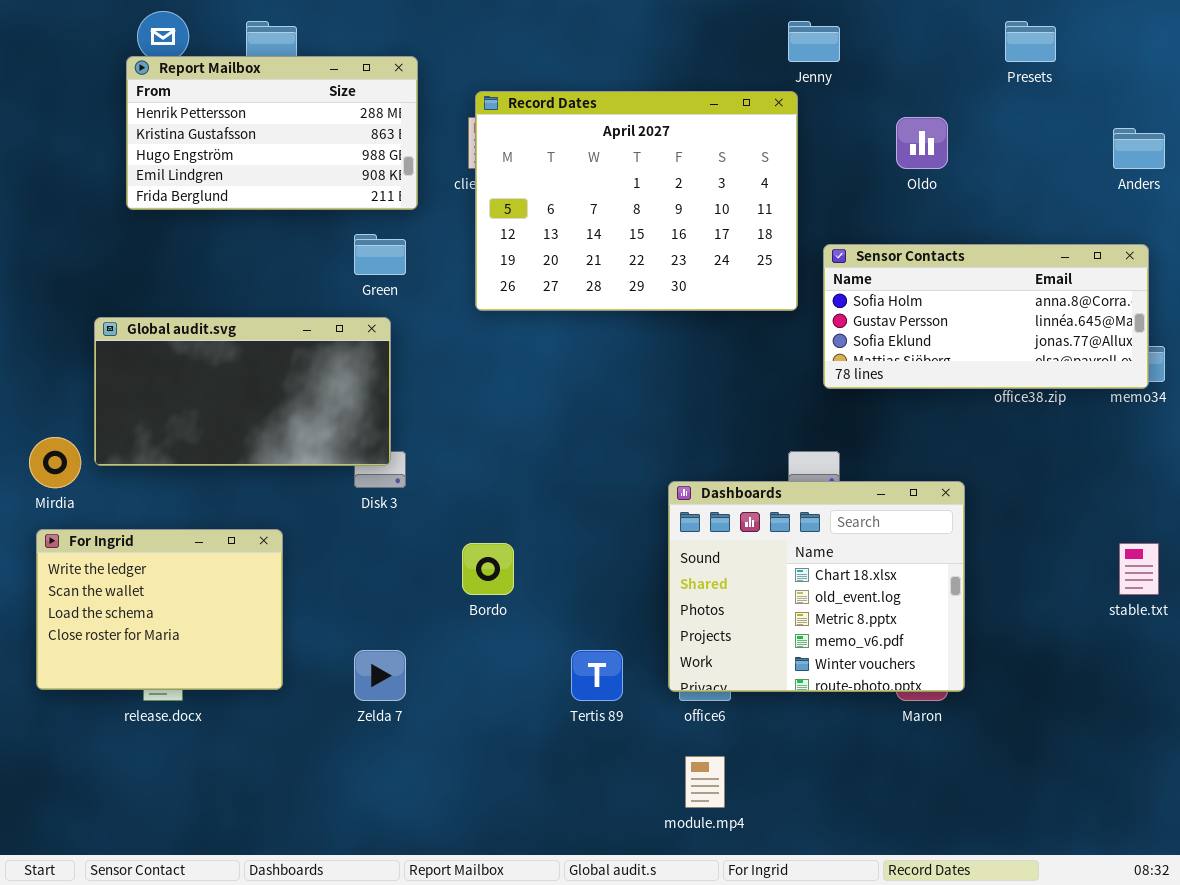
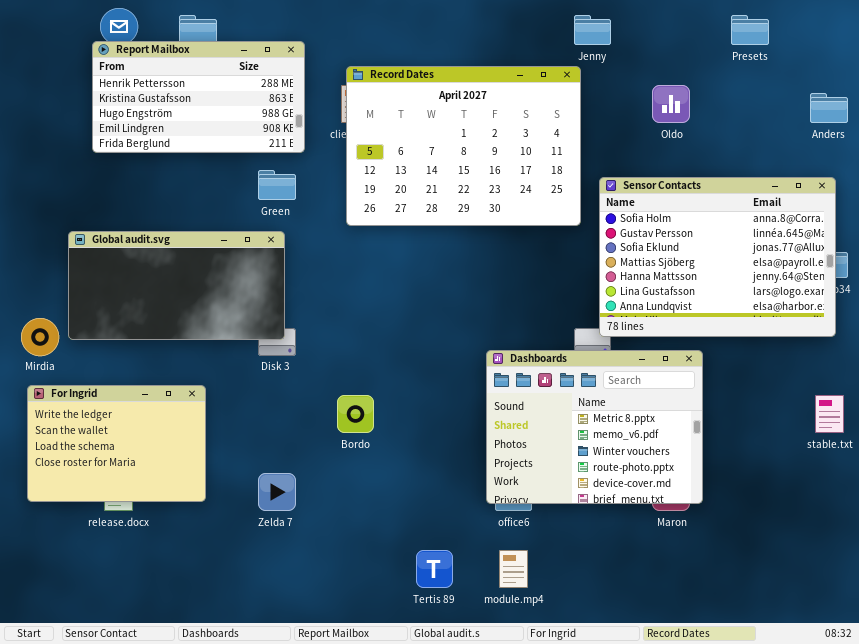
Sensor Contacts: [823,244,1149,389] -> [599,177,836,337], resized
Dashboards: [668,481,965,692] -> [486,350,703,504], scrolled down 2 rows
Tertis 89: [571,650,623,701] -> [416,550,453,588], moved

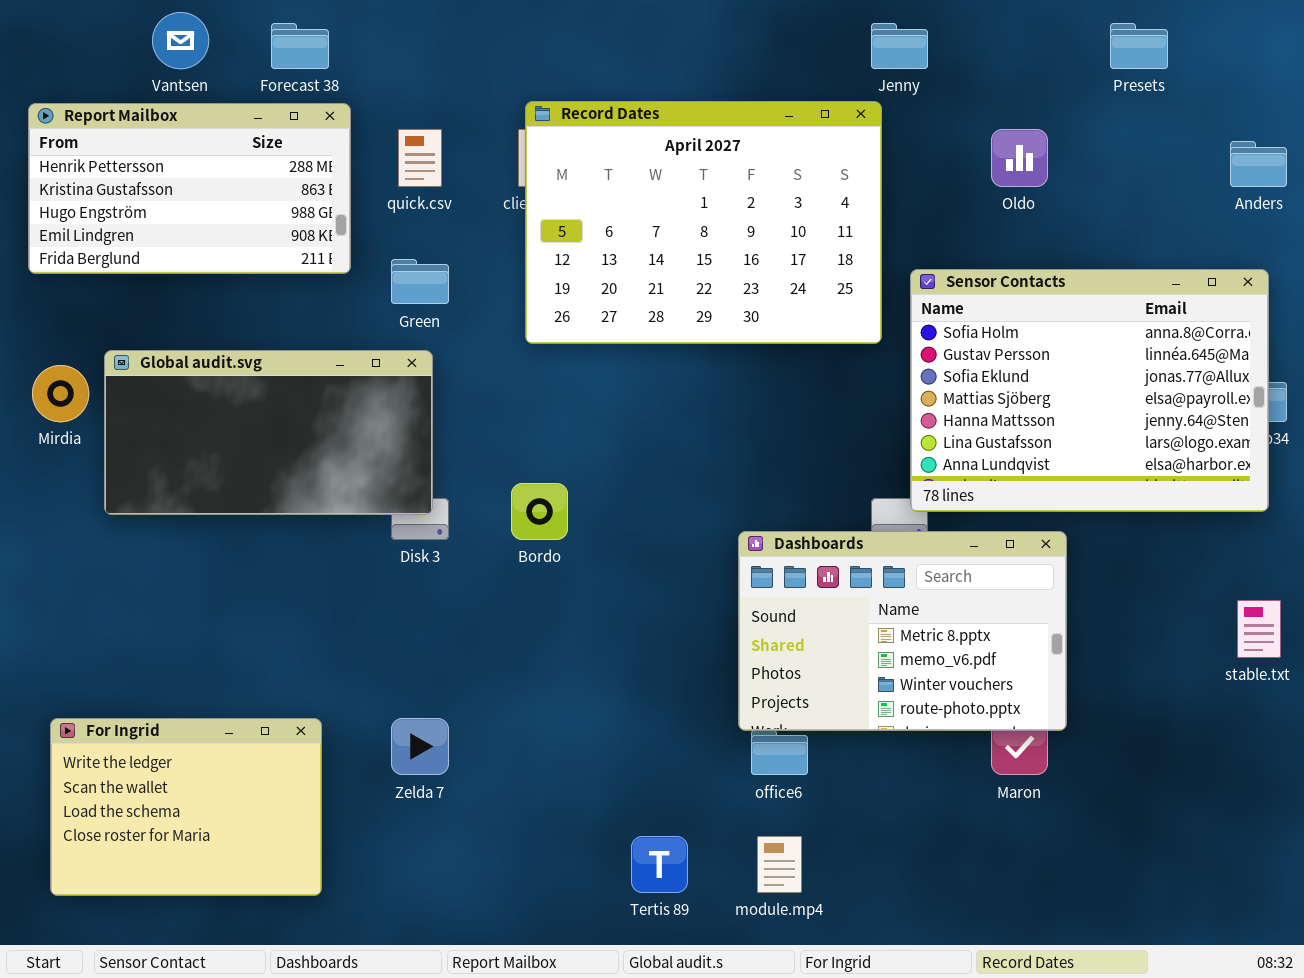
Report Mailbox: [92,41,305,153] -> [28,103,351,274], moved
Mirdia: [21,318,59,356] -> [32,365,89,422], moved
Dashboards: [486,350,703,504] -> [738,531,1067,731], resized
For Ingrid: [27,385,206,502] -> [50,718,322,896], moved
Bordo: [337,395,374,433] -> [511,483,568,540], moved

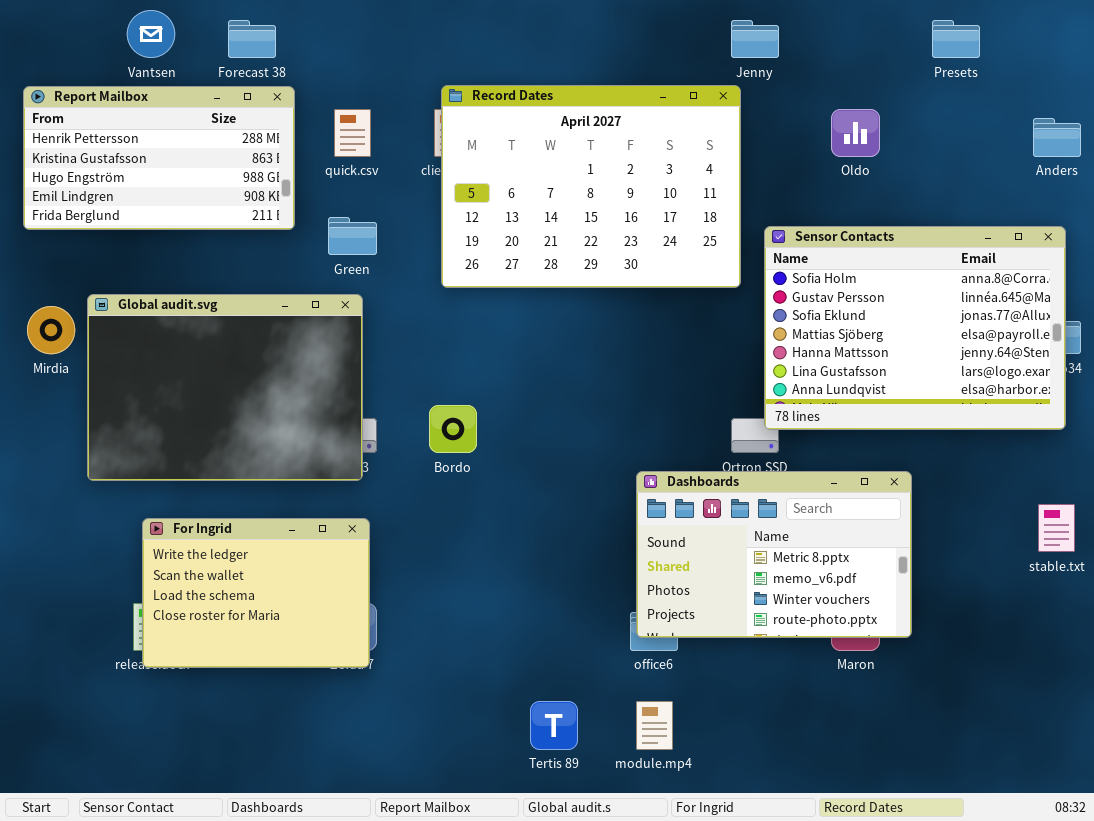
Global audit.svg: [104,350,433,515] -> [87,294,363,481], resized
Dashboards: [738,531,1067,731] -> [636,471,912,638], moved
For Ingrid: [50,718,322,896] -> [142,518,370,668], moved

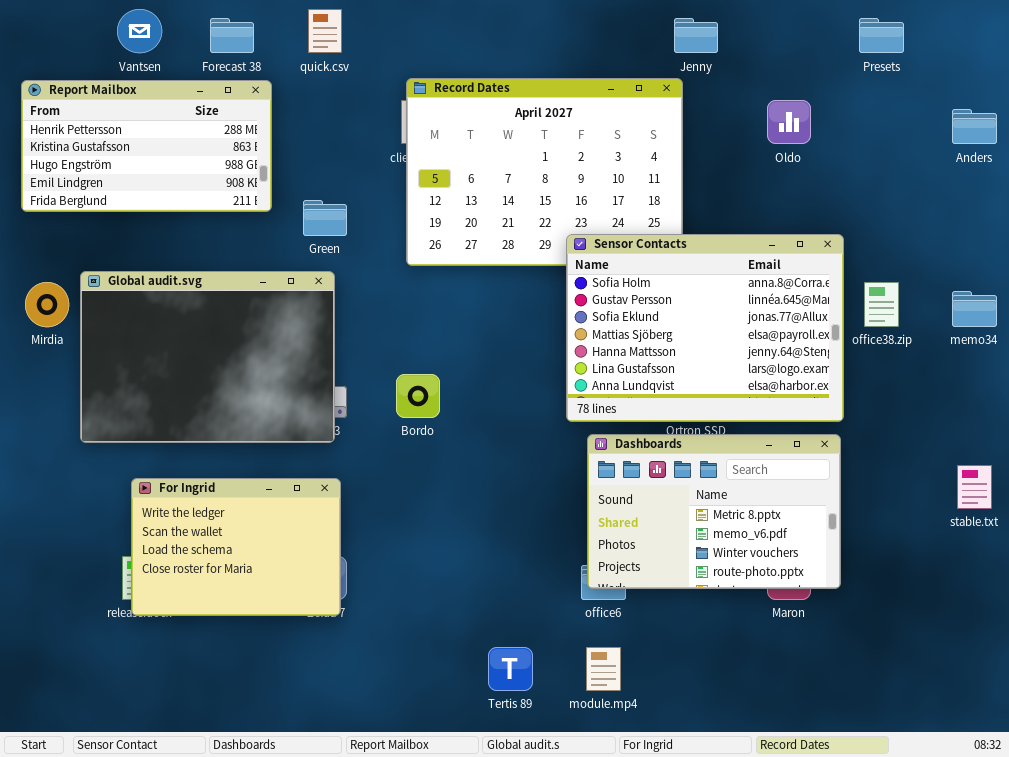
quick.csv: [334,109,371,157] -> [308,9,342,53], moved
Sensor Contacts: [764,226,1066,430] -> [566,234,844,422], moved

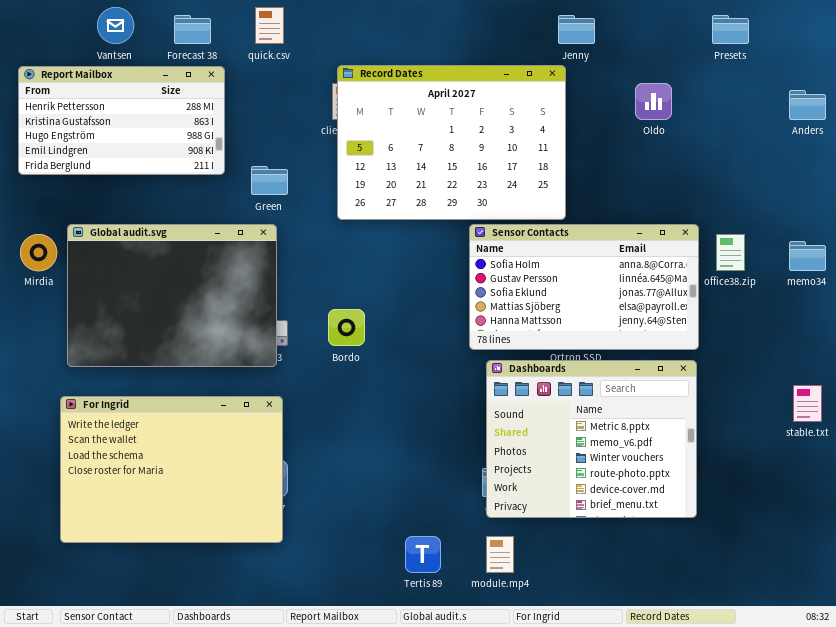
Sensor Contacts: [566,234,844,422] -> [469,224,699,350], resized
Dashboards: [587,434,841,589] -> [486,360,697,518], resized
For Ingrid: [131,478,341,616] -> [60,396,283,543], resized

